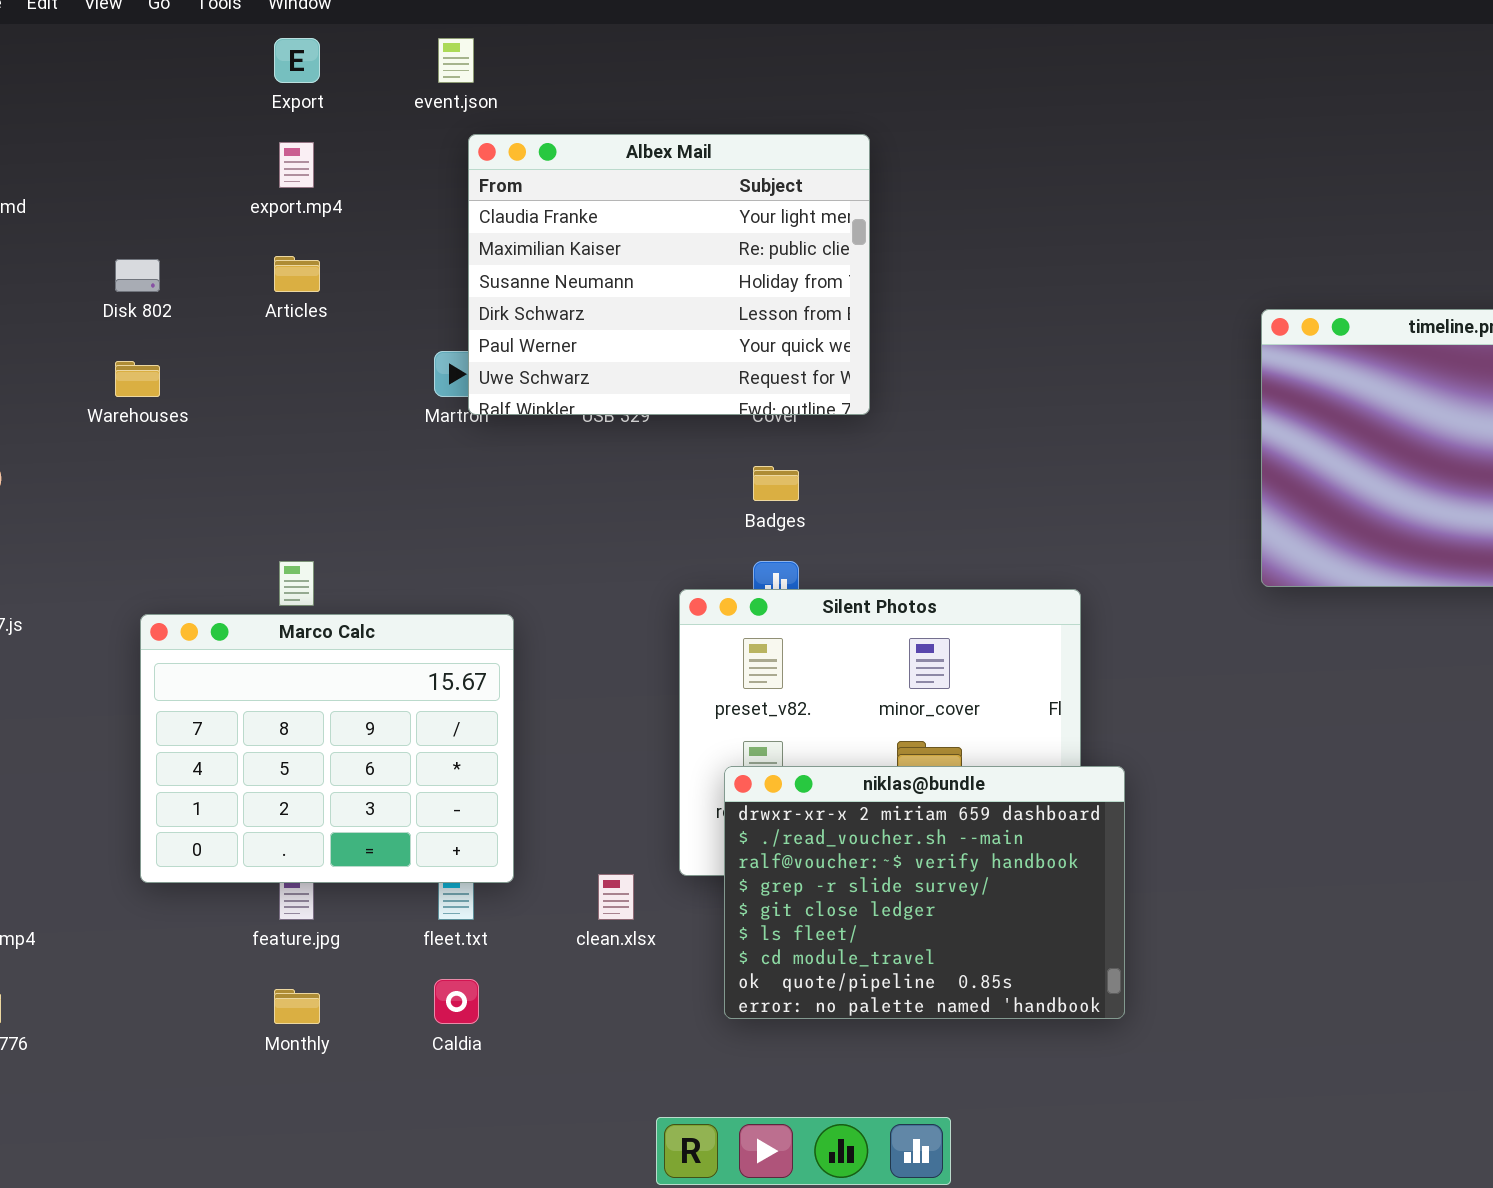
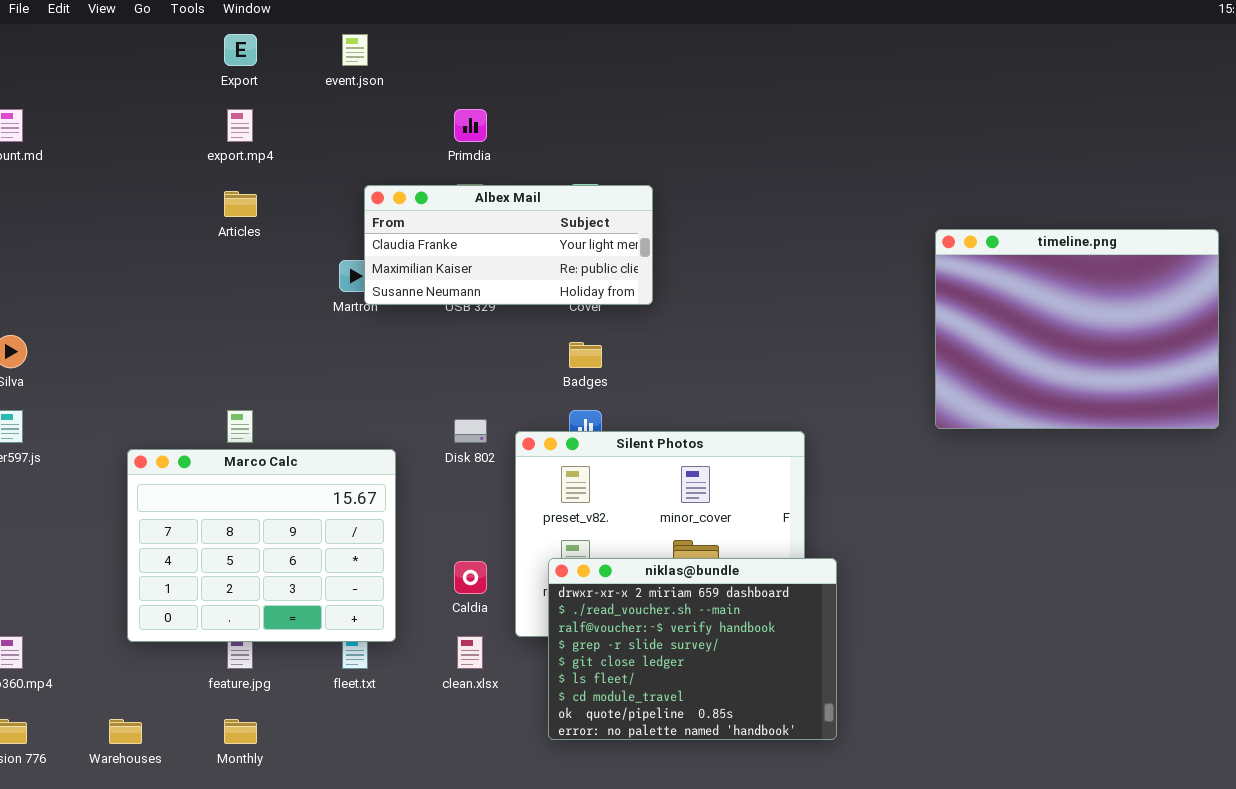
Albex Mail: [468,134,870,415] -> [364,185,653,305], resized
Disk 802: [115,259,160,292] -> [454,419,487,443], moved
Warehouses: [115,361,160,397] -> [109,719,142,744], moved
Caldia: [434,979,479,1024] -> [454,561,487,594], moved

